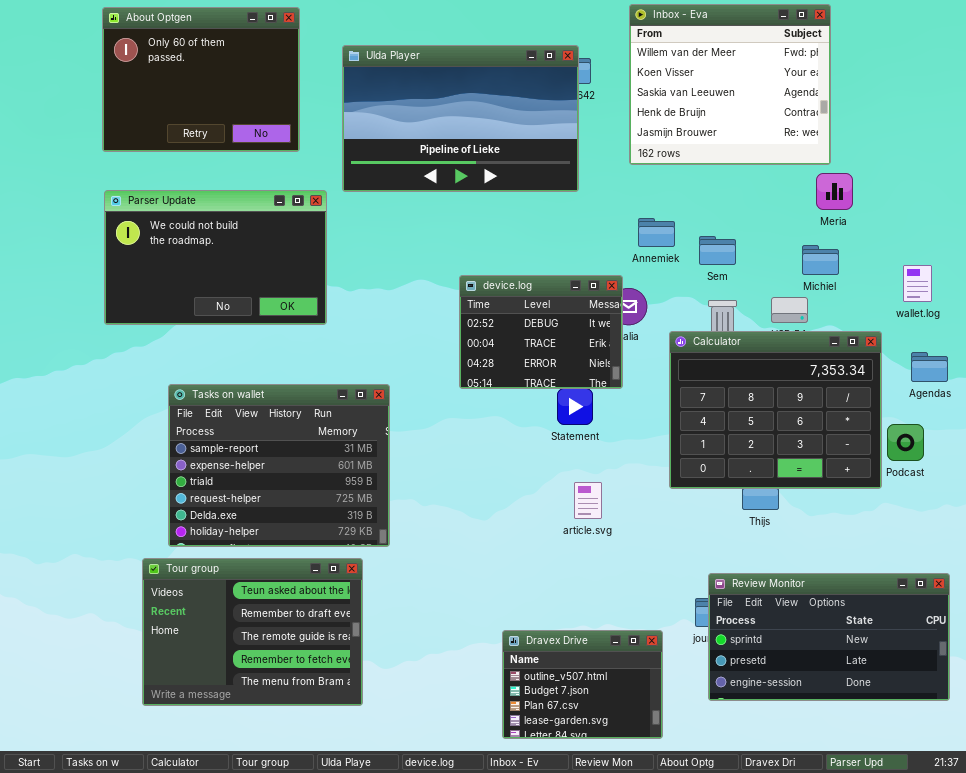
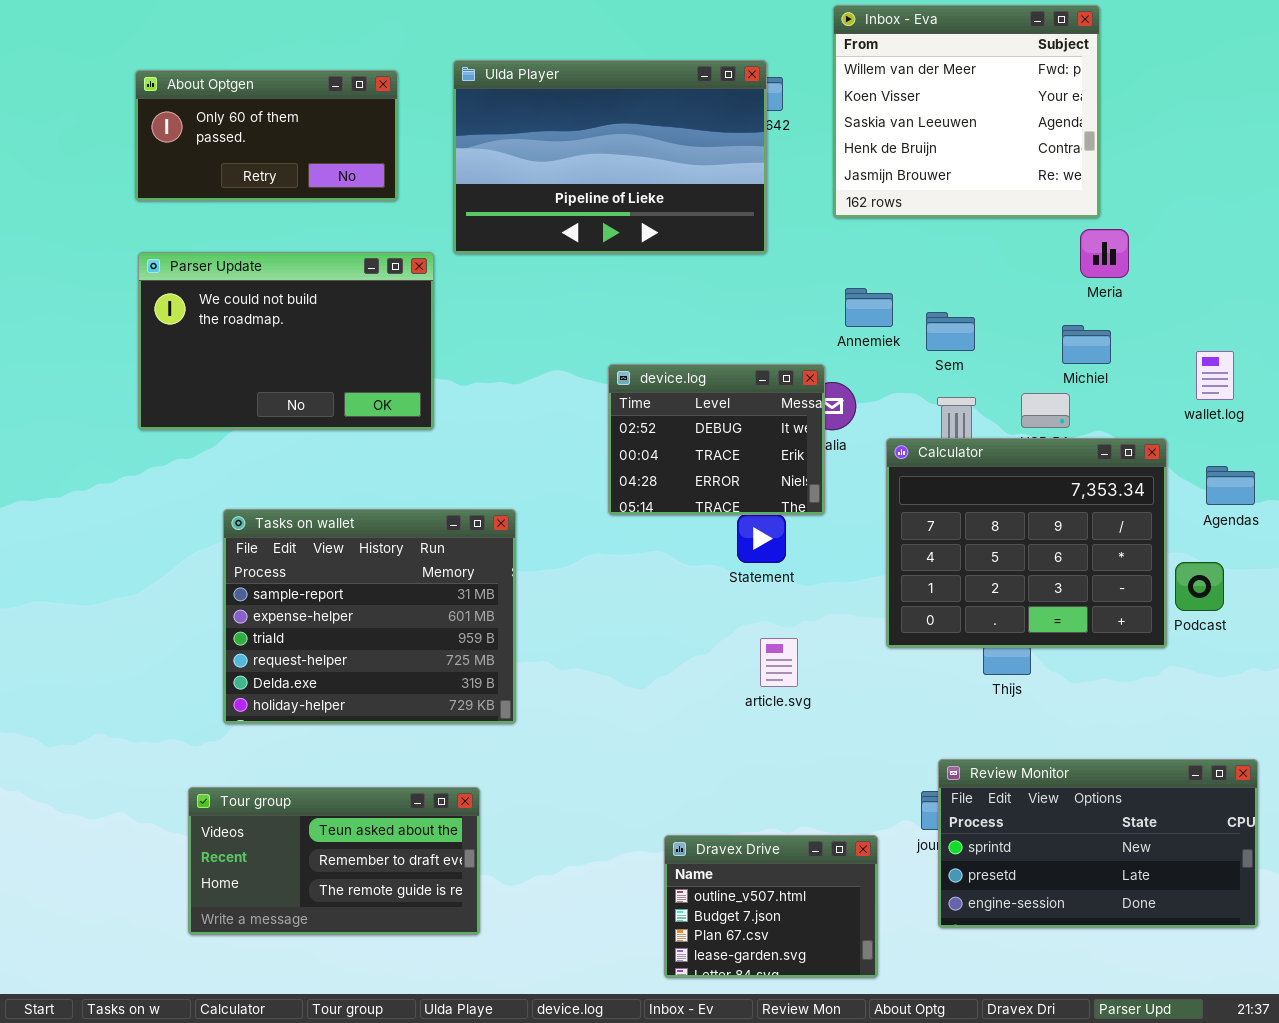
About Optgen: [102,7,300,152] -> [135,70,398,201], resized
Tour group: [142,558,363,706] -> [188,787,480,935], resized

